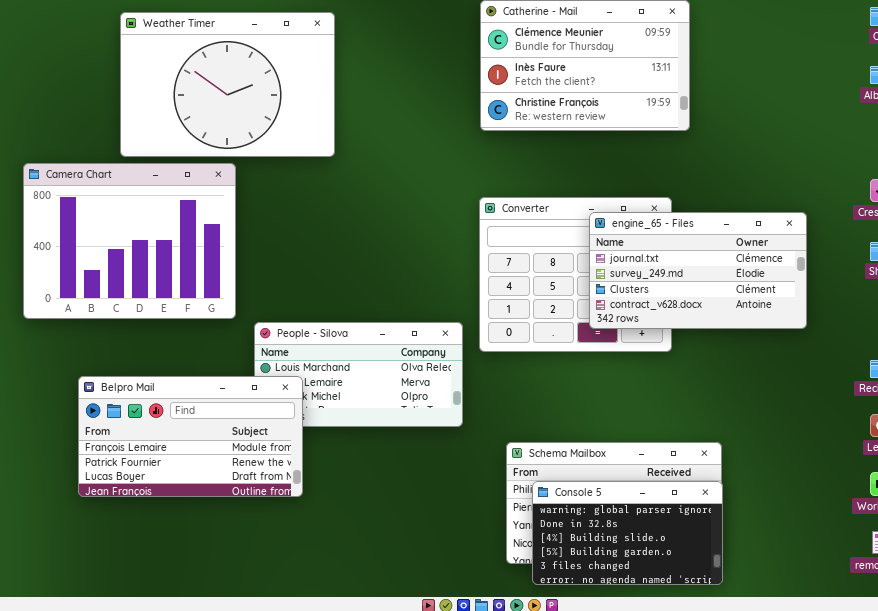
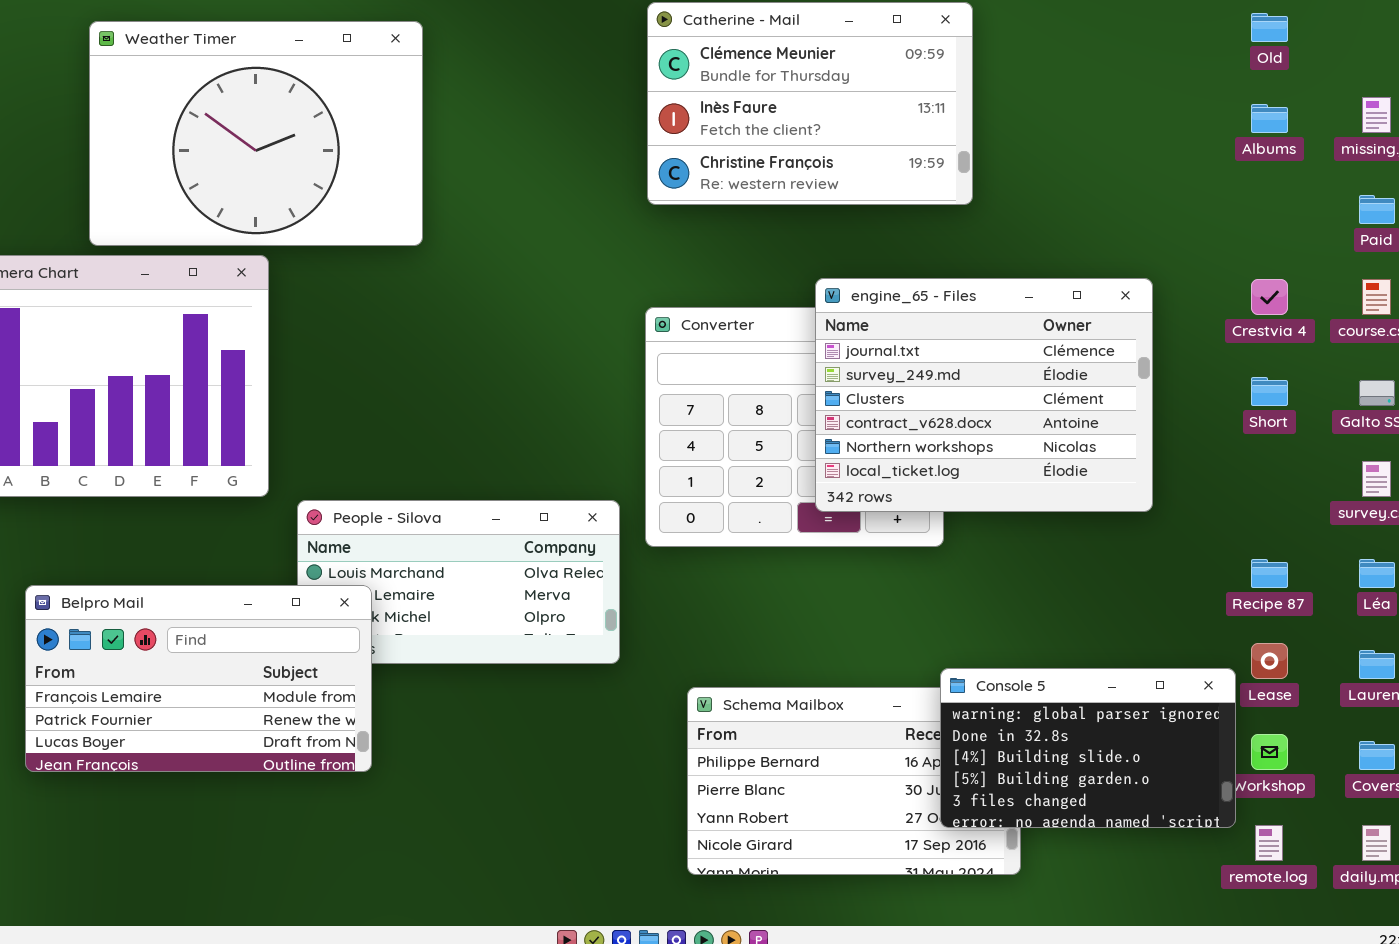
engine_65 - Files: [589,212,807,329] -> [815,278,1153,512], resized
Console 5: [532,481,723,585] -> [940,668,1236,828], moved

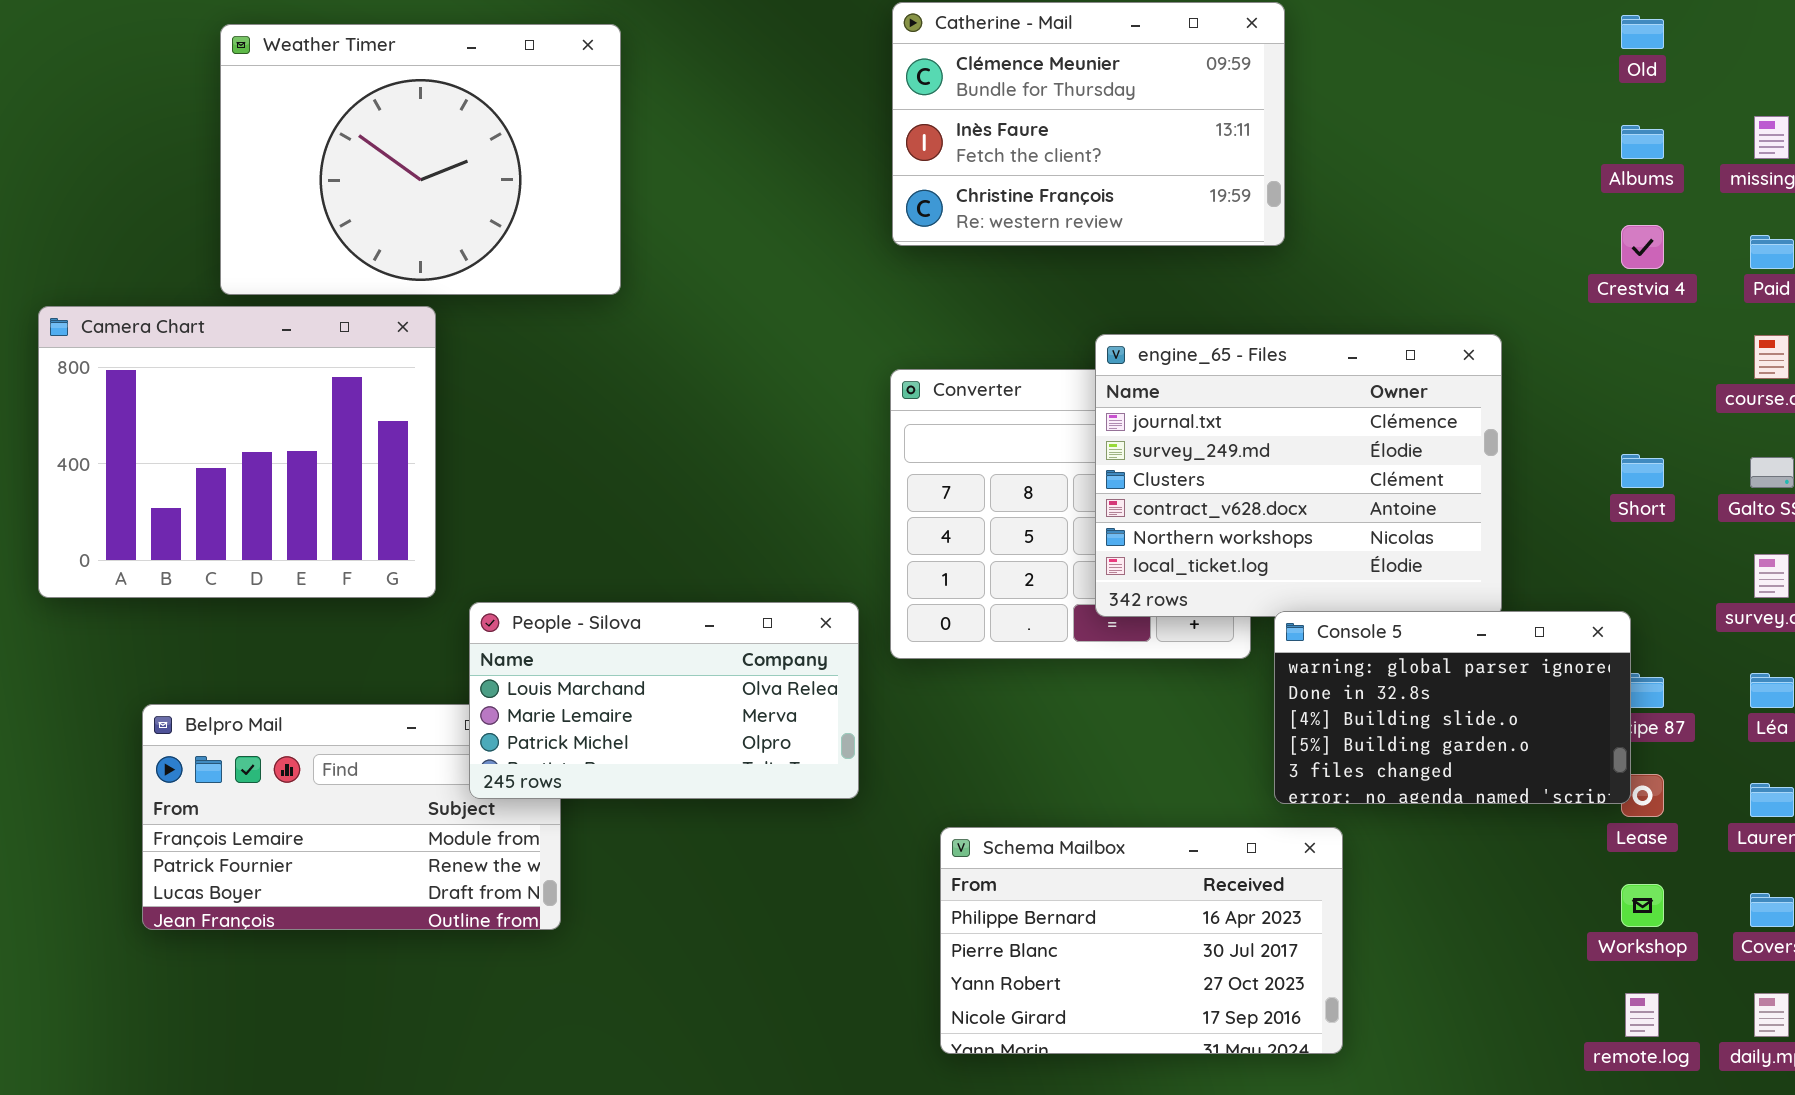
Crestvia 4: [1251,279,1288,315] -> [1621,225,1664,269], moved
People - Silova: [297,500,620,664] -> [469,602,859,799], raised
Console 5: [940,668,1236,828] -> [1274,611,1631,804], moved

